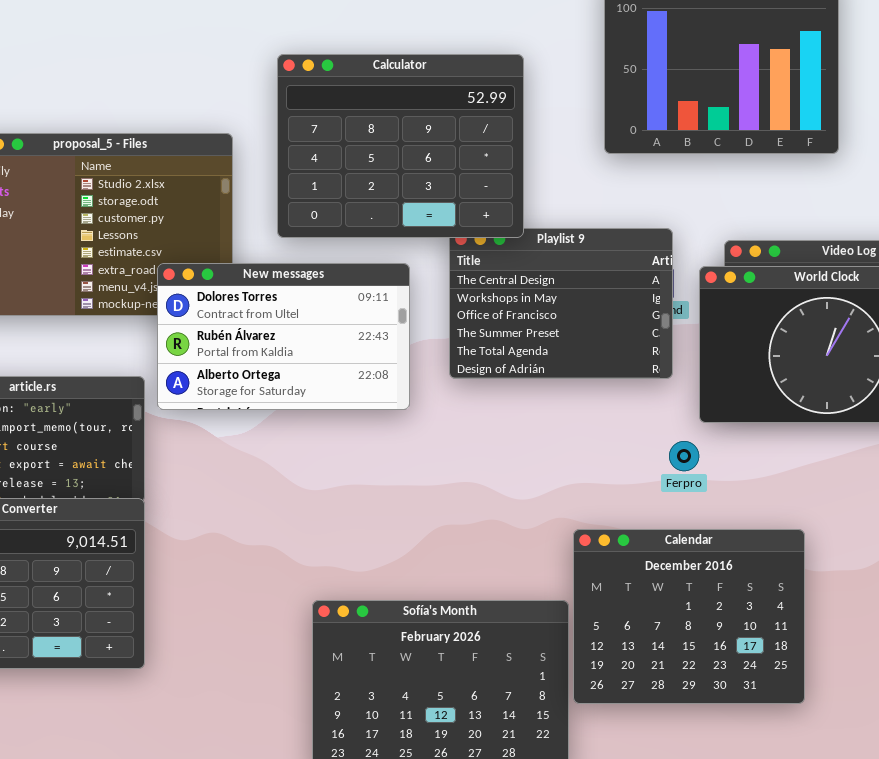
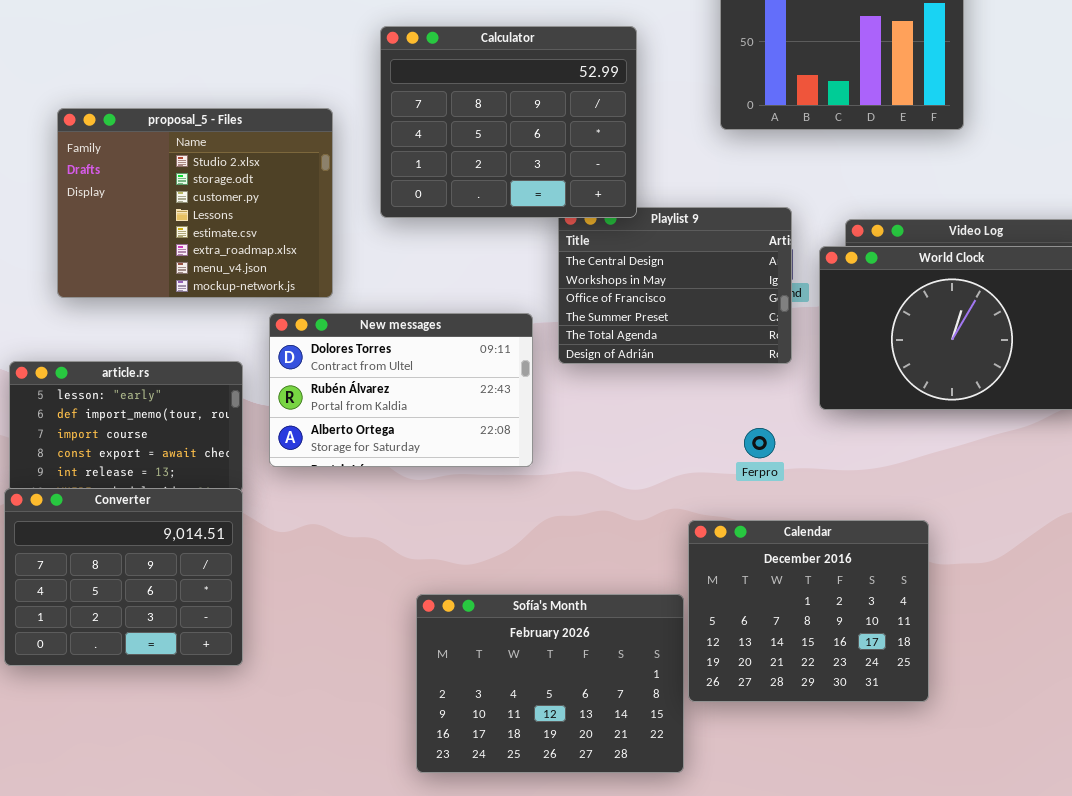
New messages: [157,263,410,410] -> [269,313,533,467], moved
Ferpro: [669,441,699,471] -> [744,428,775,458], moved

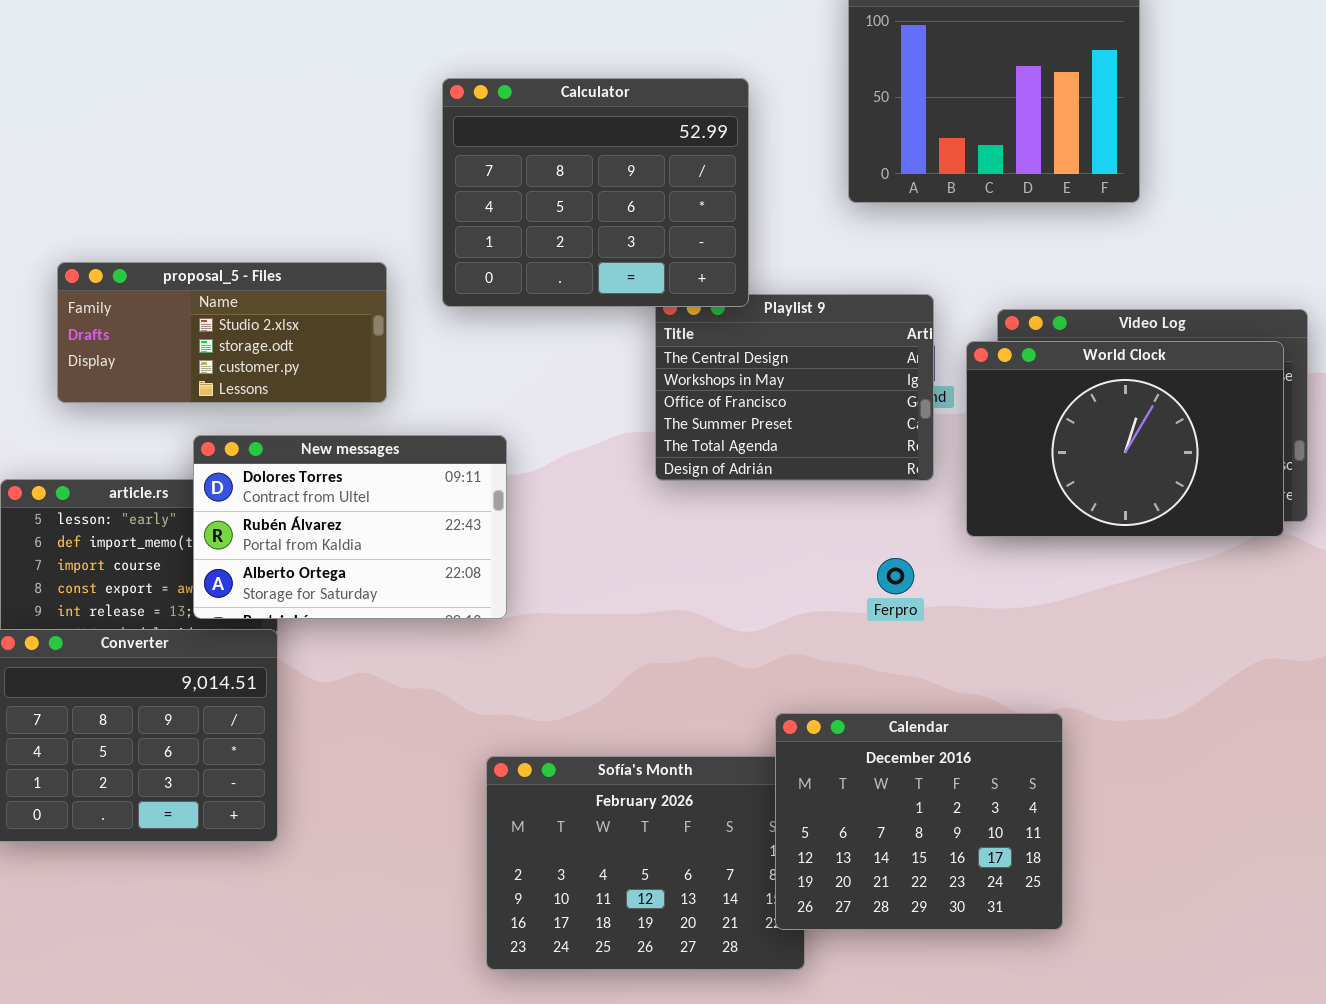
proposal_5 - Files: [57,108,333,298] -> [57,262,387,403], resized
New messages: [269,313,533,467] -> [193,435,507,619], moved
Calendar: [688,520,929,702] -> [775,713,1063,930], moved

